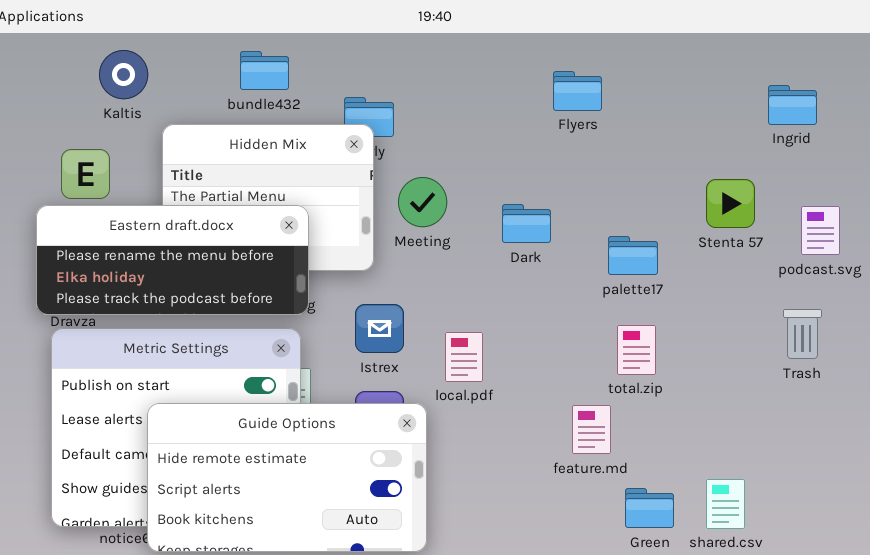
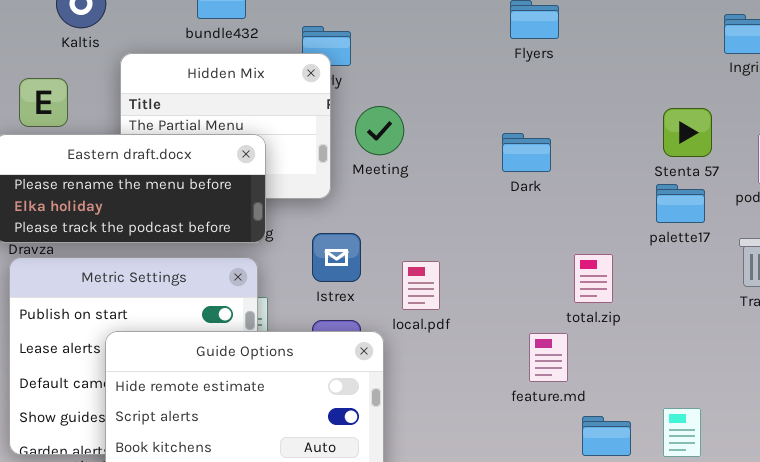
Dark: [502,204,551,243] -> [502,133,551,172], moved
palette17: [608,236,658,275] -> [656,184,705,223], moved

